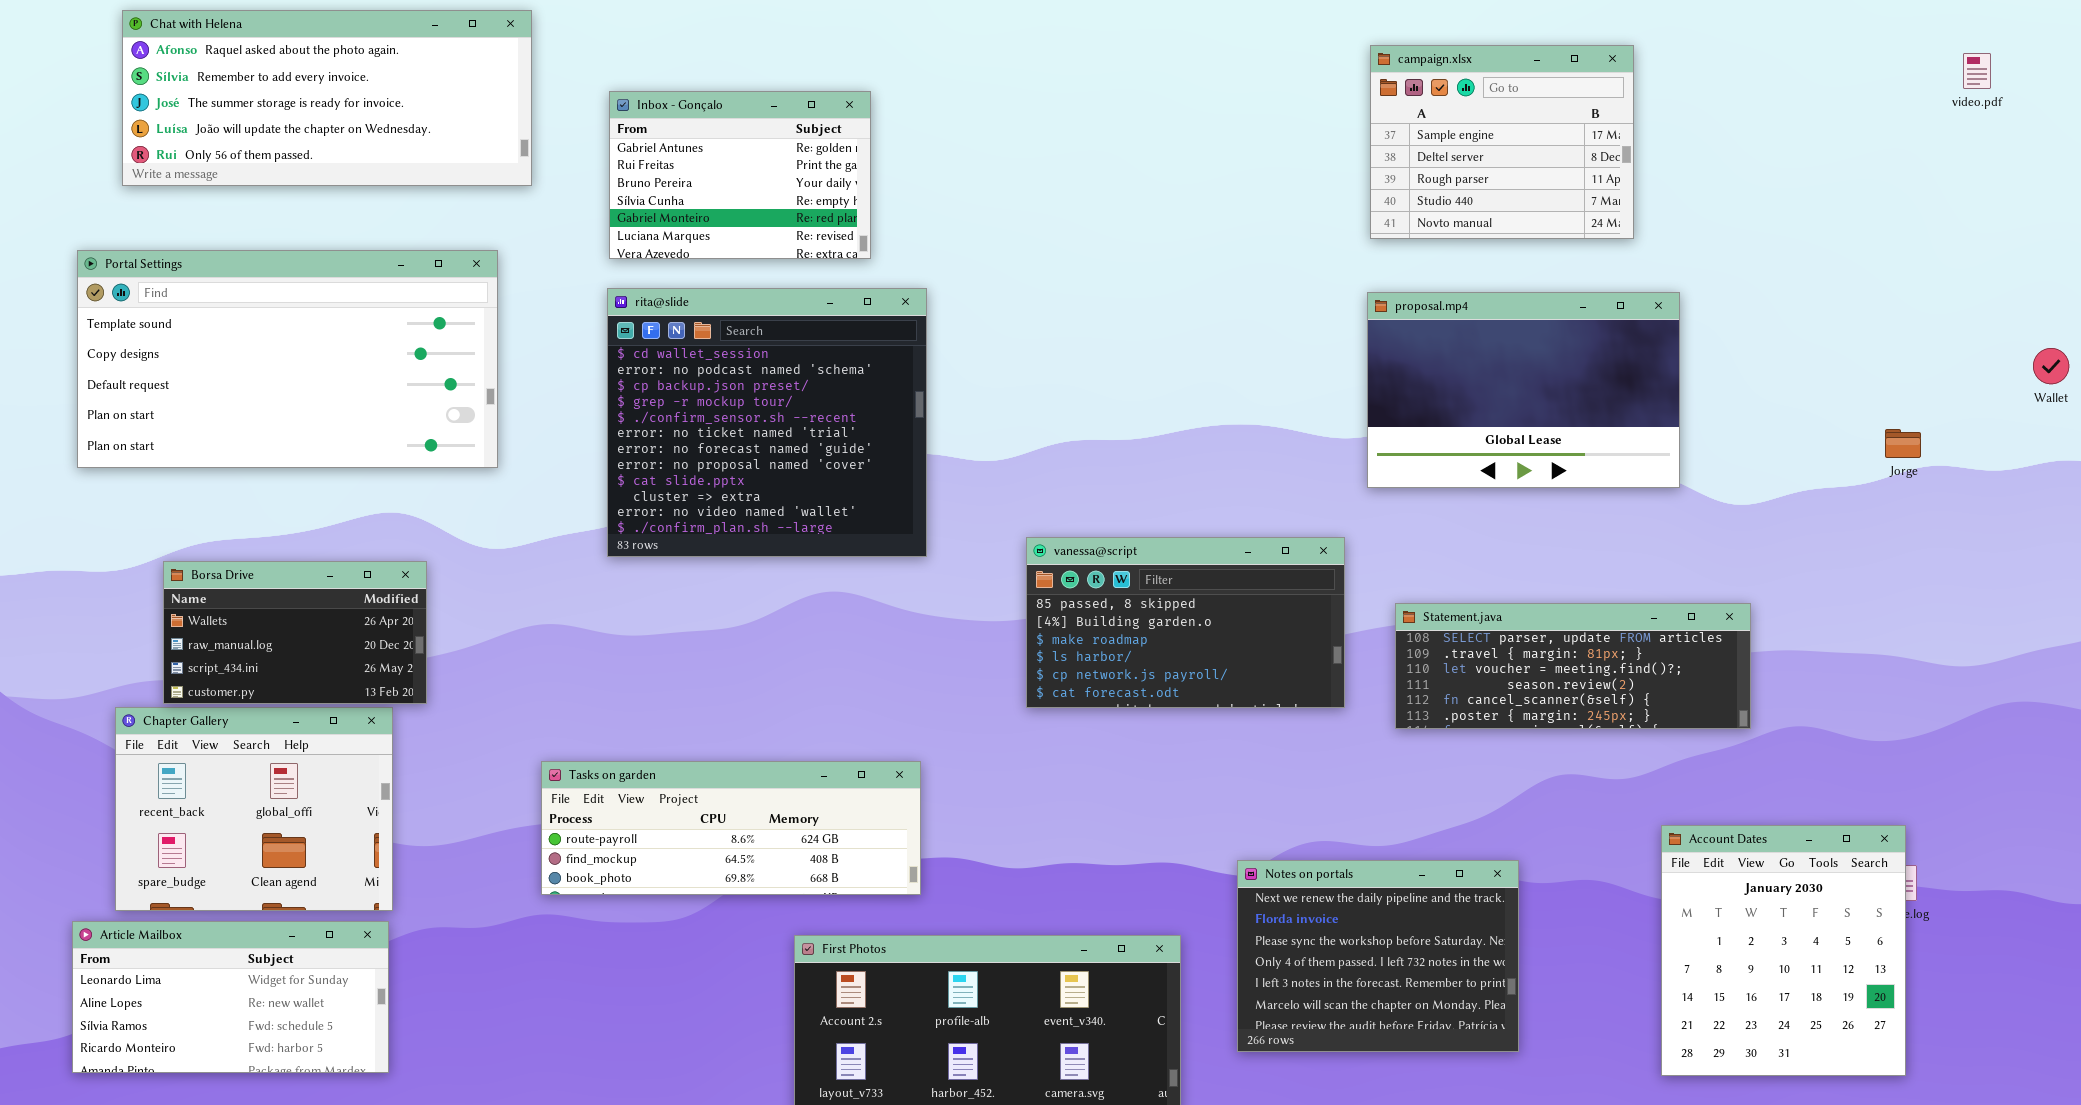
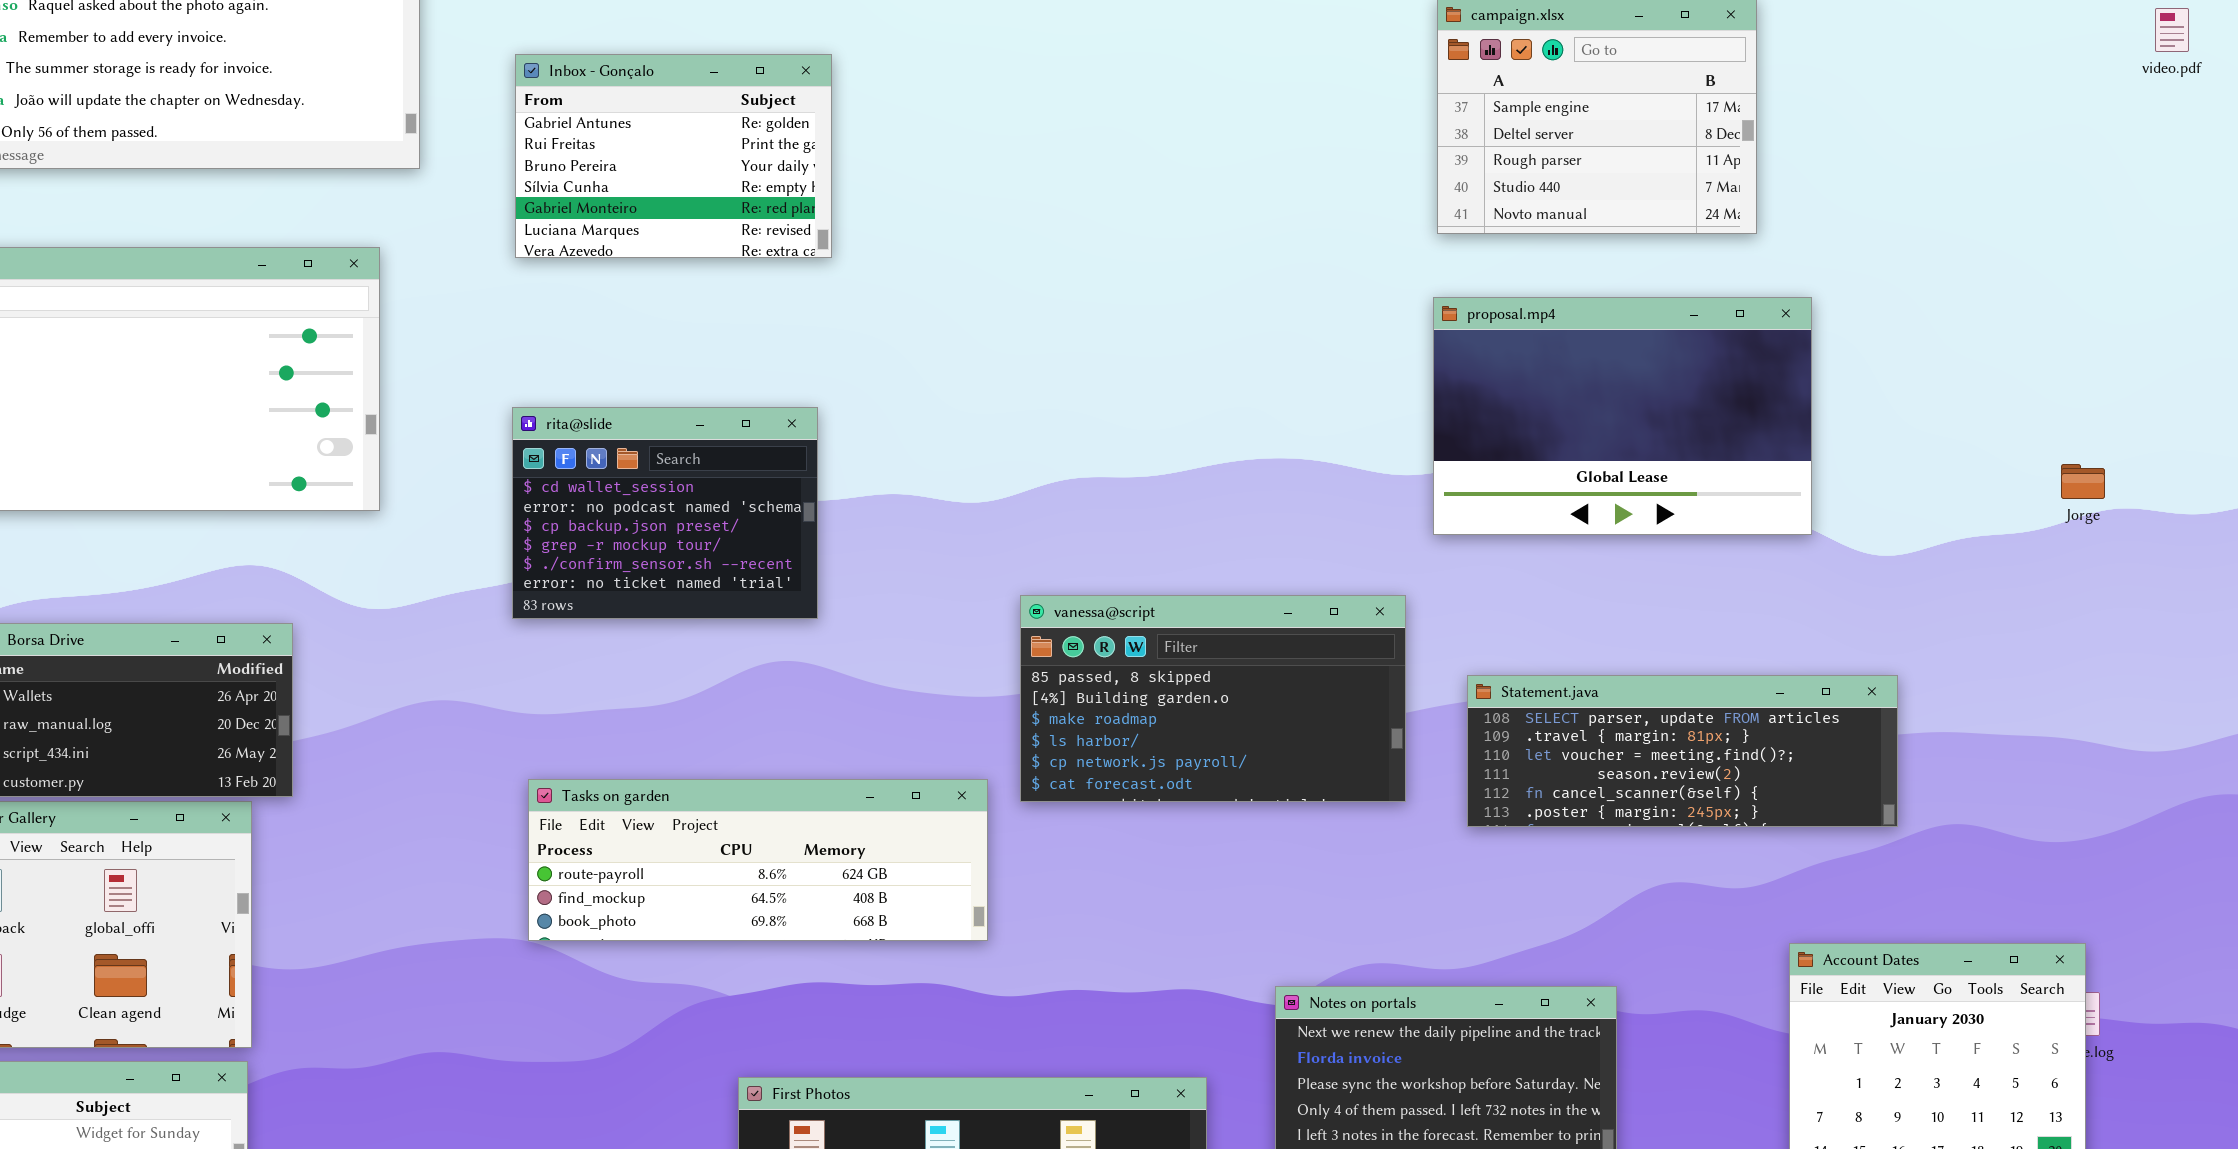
rita@slide: [607,288,927,557] -> [512,407,818,619], resized
Tasks on garden: [541,761,921,895] -> [528,779,988,941], moved

